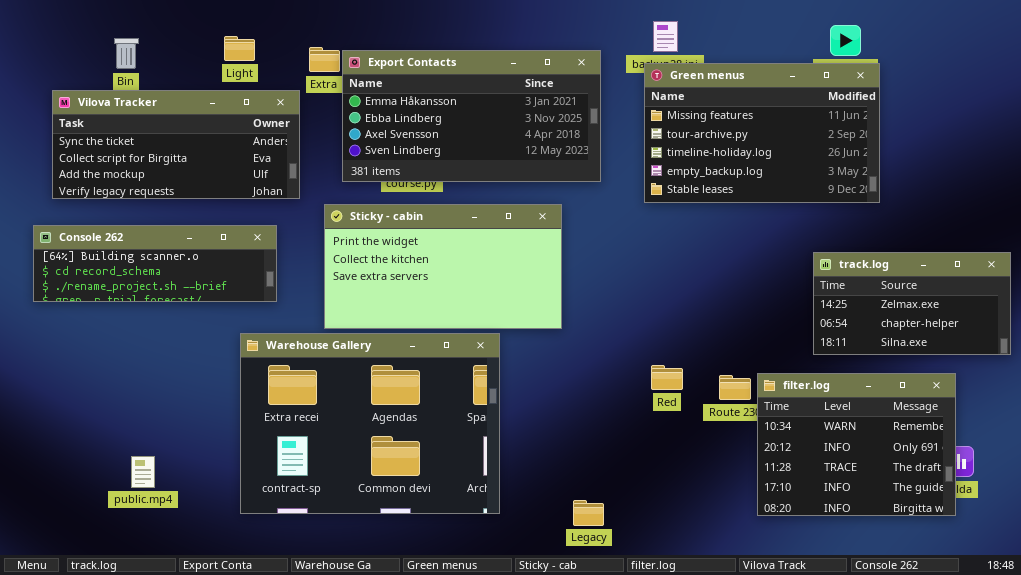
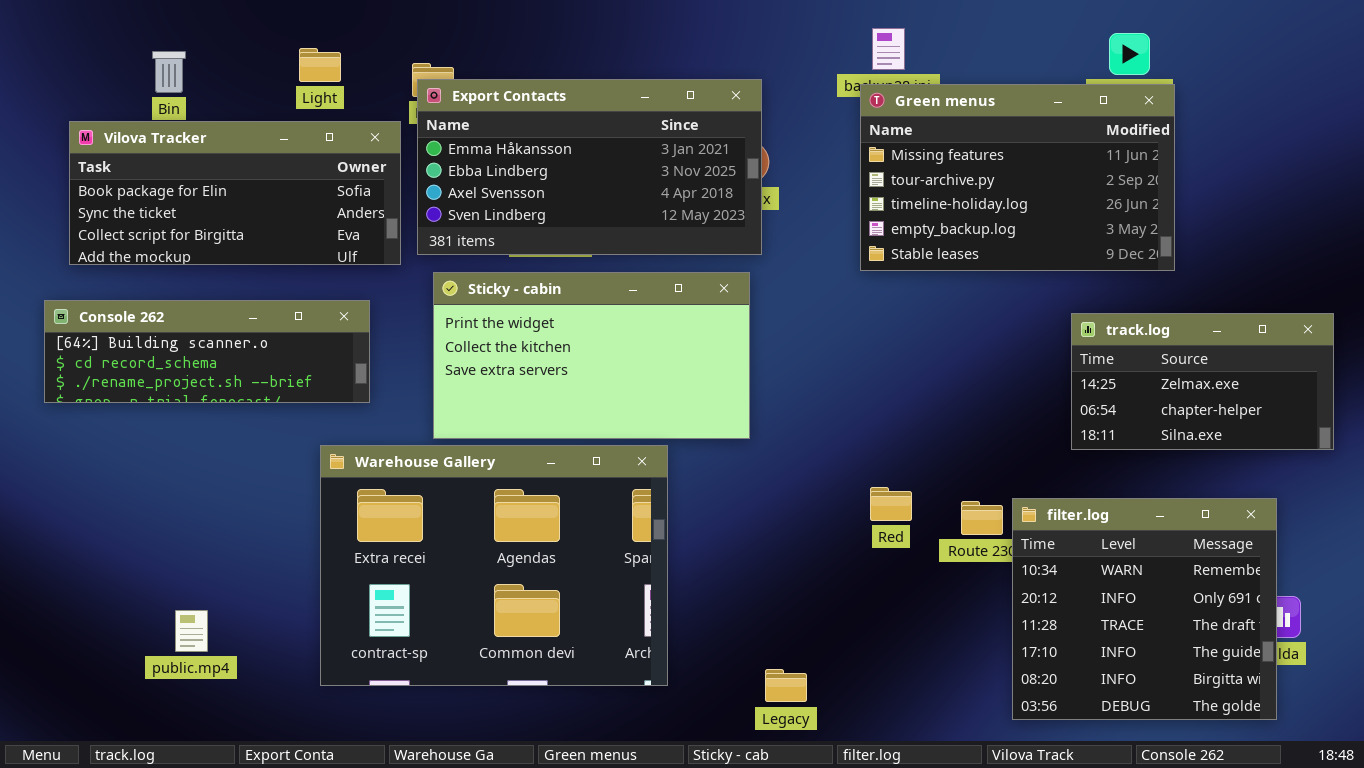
Export Contacts: [342,50,601,182] -> [417,79,762,255], moved
Vilova Tracker: [52,90,300,199] -> [69,121,401,265], scrolled up 1 row
track.log: [813,252,1011,355] -> [1071,313,1334,450], moved
filter.log: [757,373,956,516] -> [1012,498,1277,720], resized

